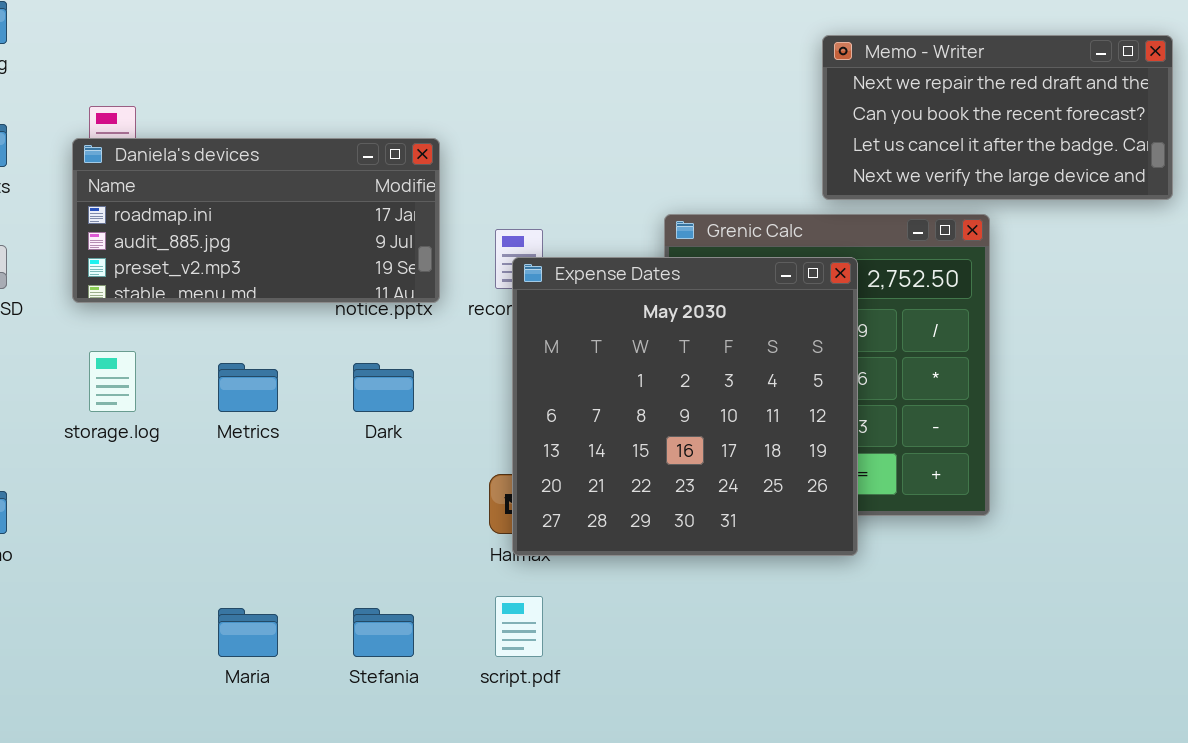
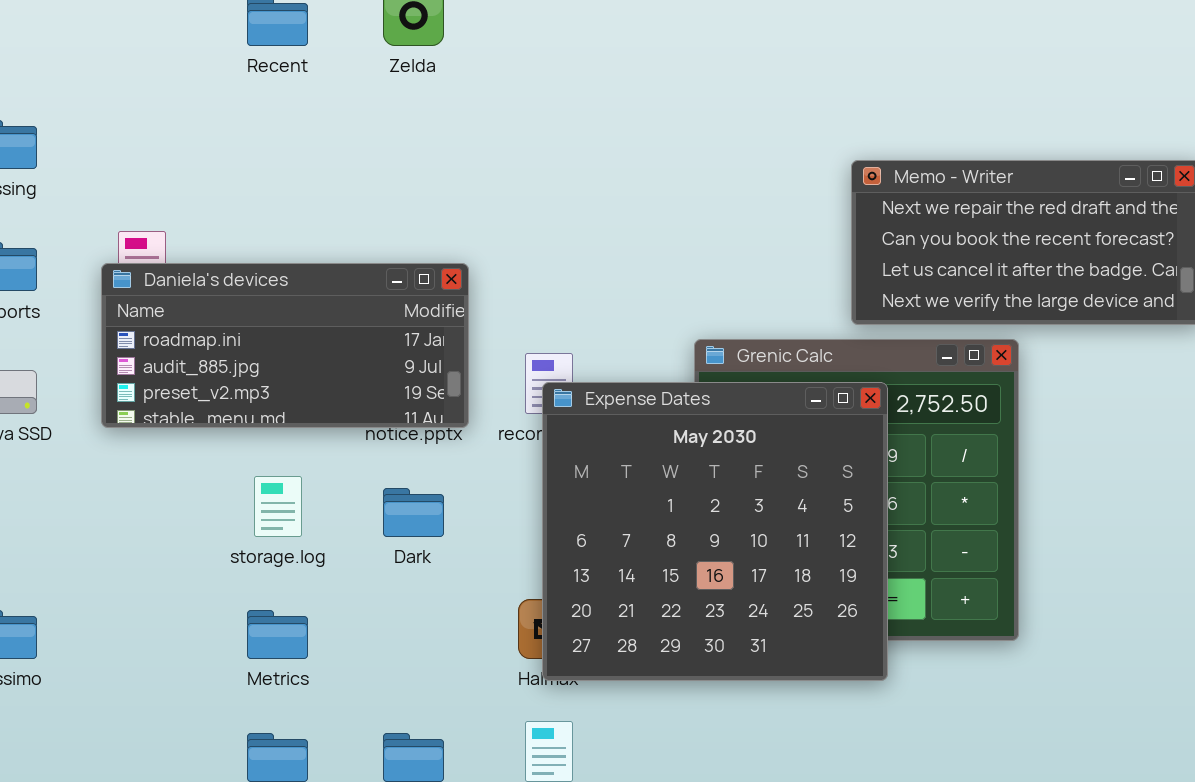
storage.log: [89,351,136,412] -> [254,476,302,537], moved
Metrics: [218,363,278,412] -> [247,610,308,659], moved

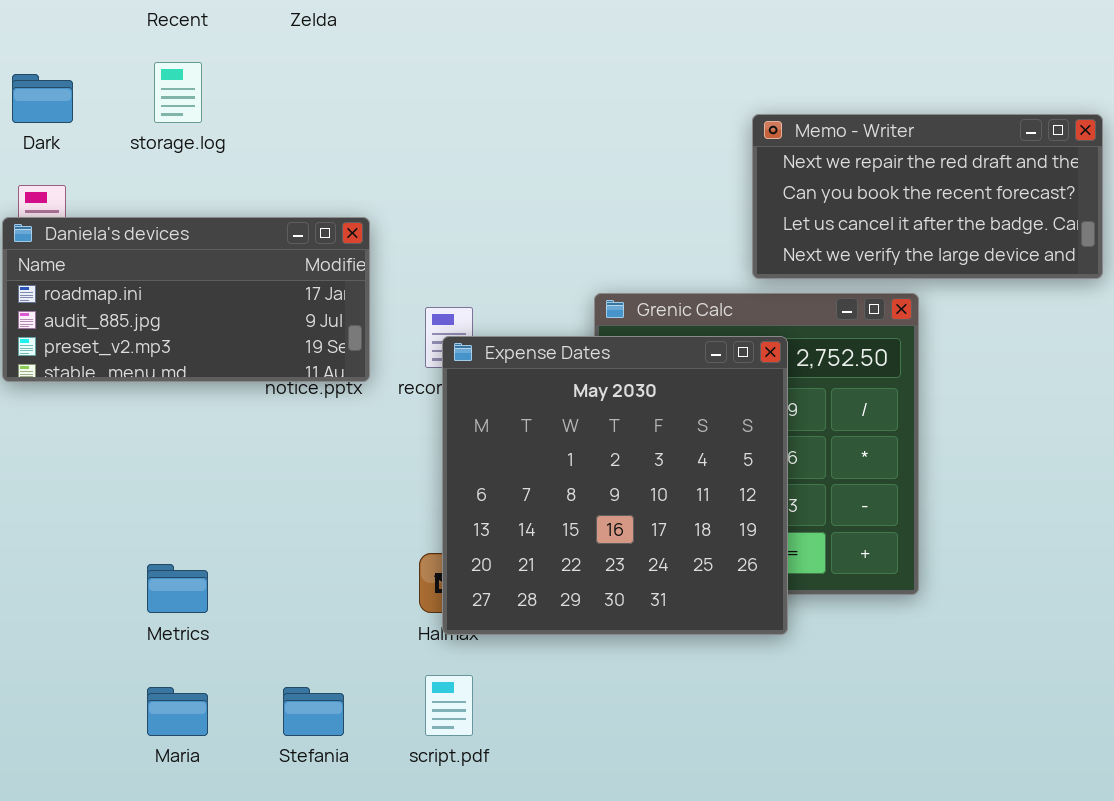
storage.log: [254,476,302,537] -> [154,62,202,123], moved
Dark: [383,488,444,537] -> [12,74,73,123], moved

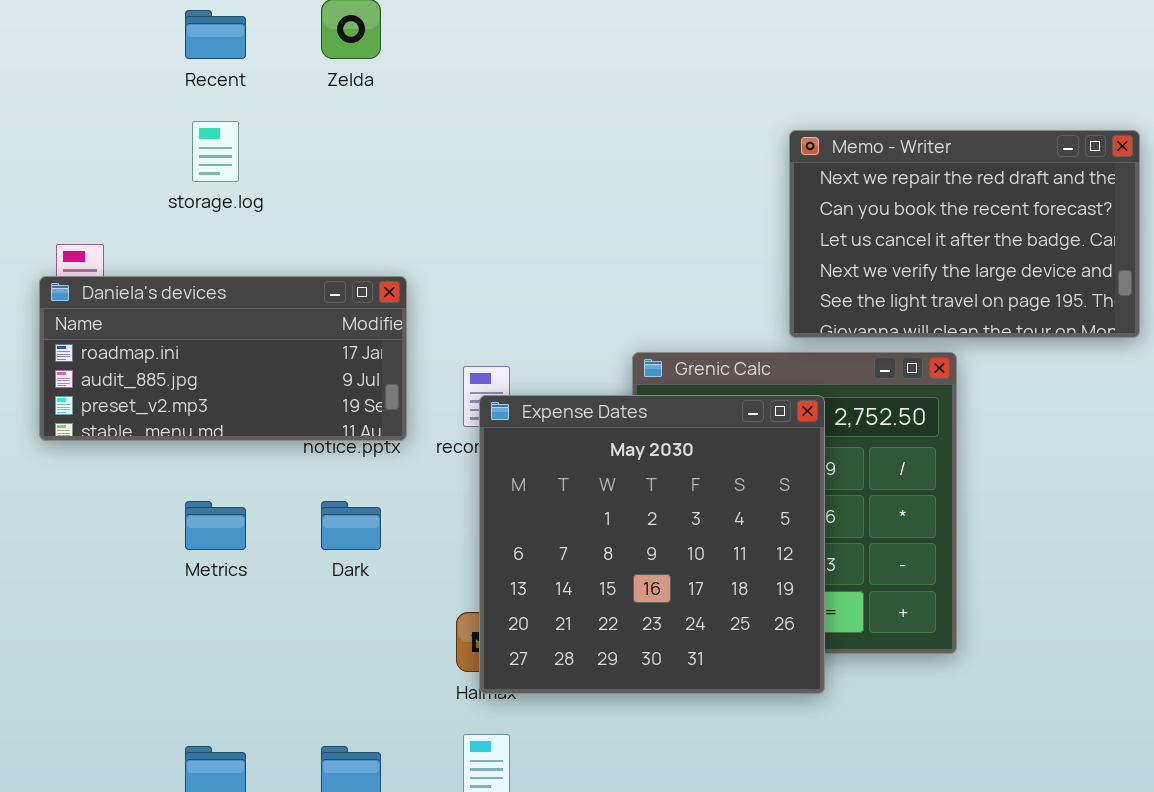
Dark: [12,74,73,123] -> [321,501,381,550], moved
Memo - Writer: [752,114,1103,279] -> [789,130,1140,338], resized
Metrics: [147,564,208,613] -> [185,501,246,550], moved

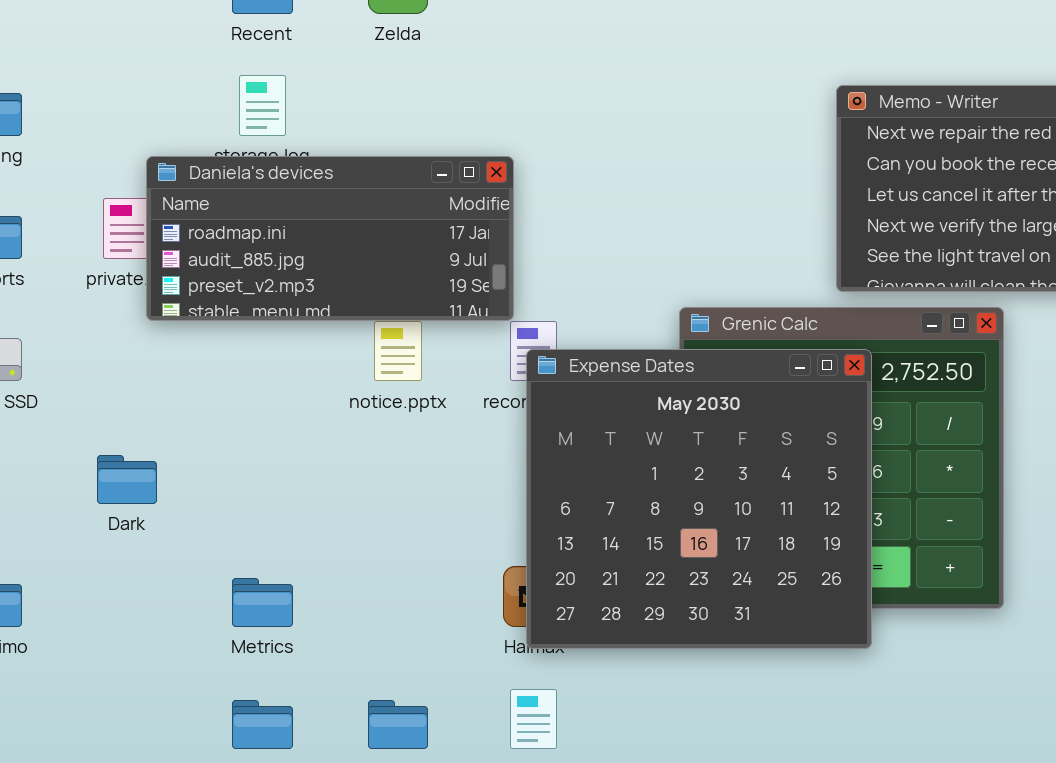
Daniela's devices: [39,276,407,441] -> [146,156,514,321], moved
Metrics: [185,501,246,550] -> [232,578,293,627], moved
Dark: [321,501,381,550] -> [97,455,157,504], moved

